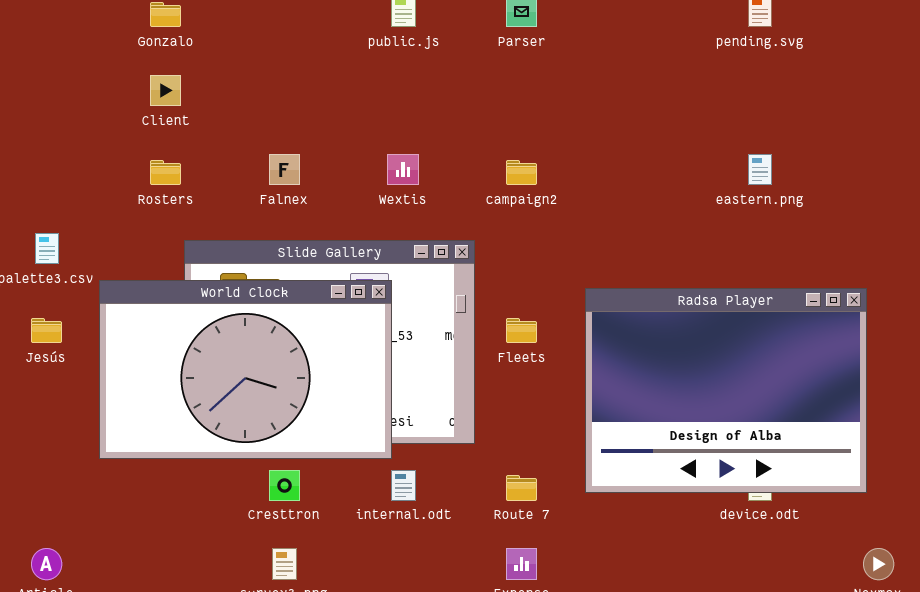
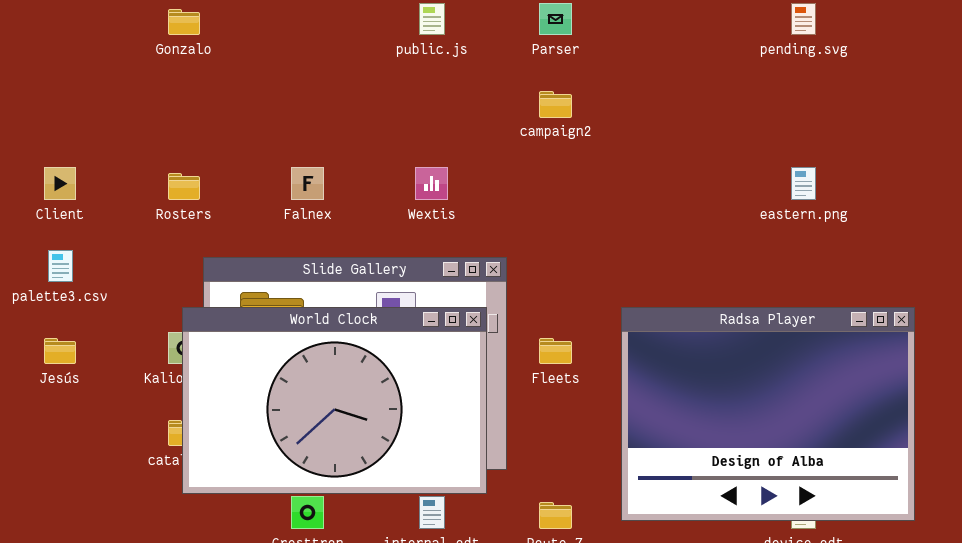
Client: [150,75,181,106] -> [44,167,76,200], moved
campaign2: [506,160,537,185] -> [539,91,572,118], moved
World Clock: [99,280,392,459] -> [182,307,487,494], moved

